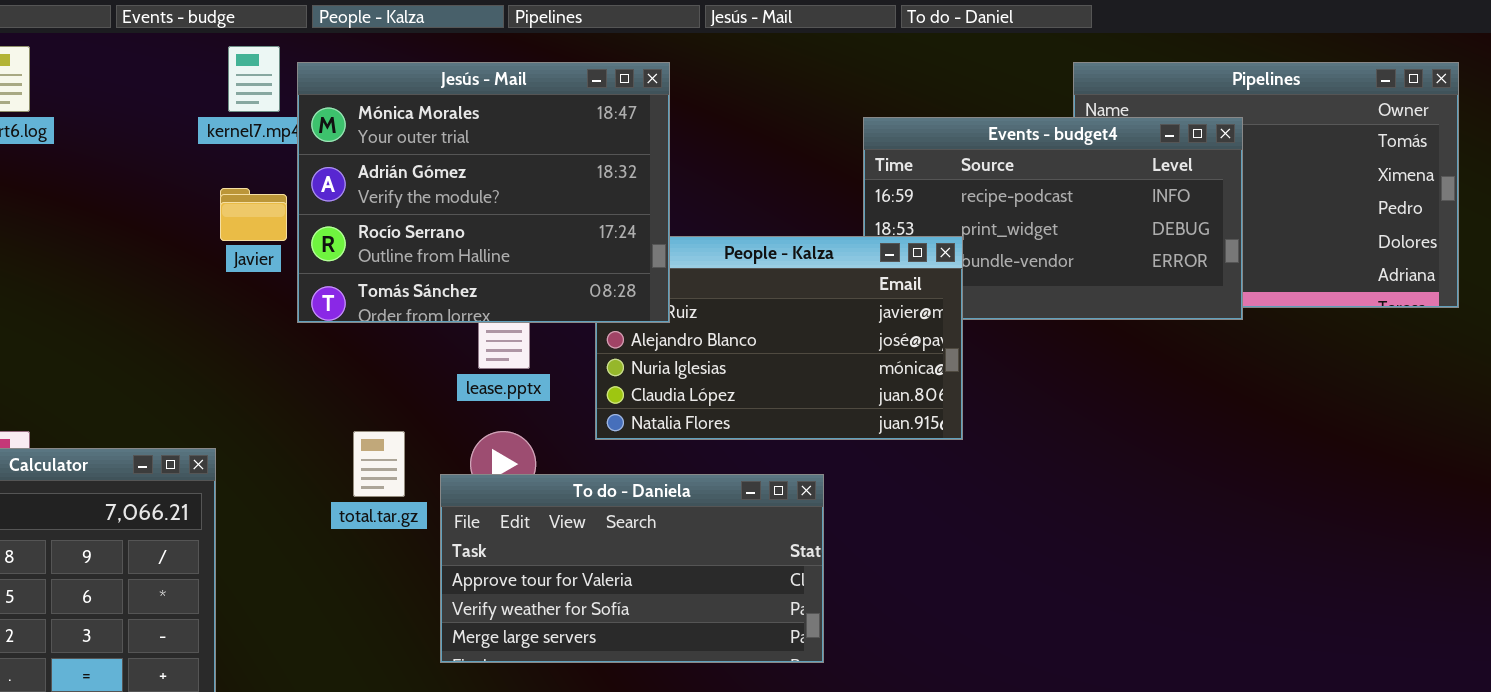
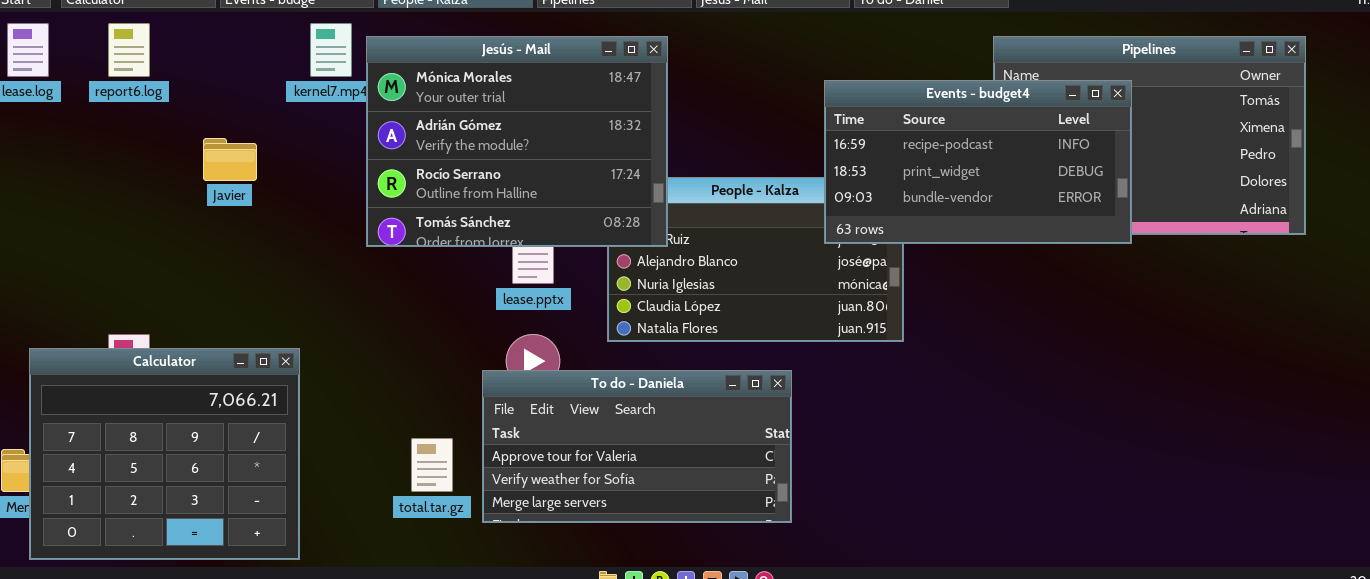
Events - budget4: [863,117,1243,320] -> [824,80,1132,244], raised
Javier: [220,188,287,241] -> [203,138,257,181], moved
total.tar.gz: [353,431,405,497] -> [411,438,453,492], moved

